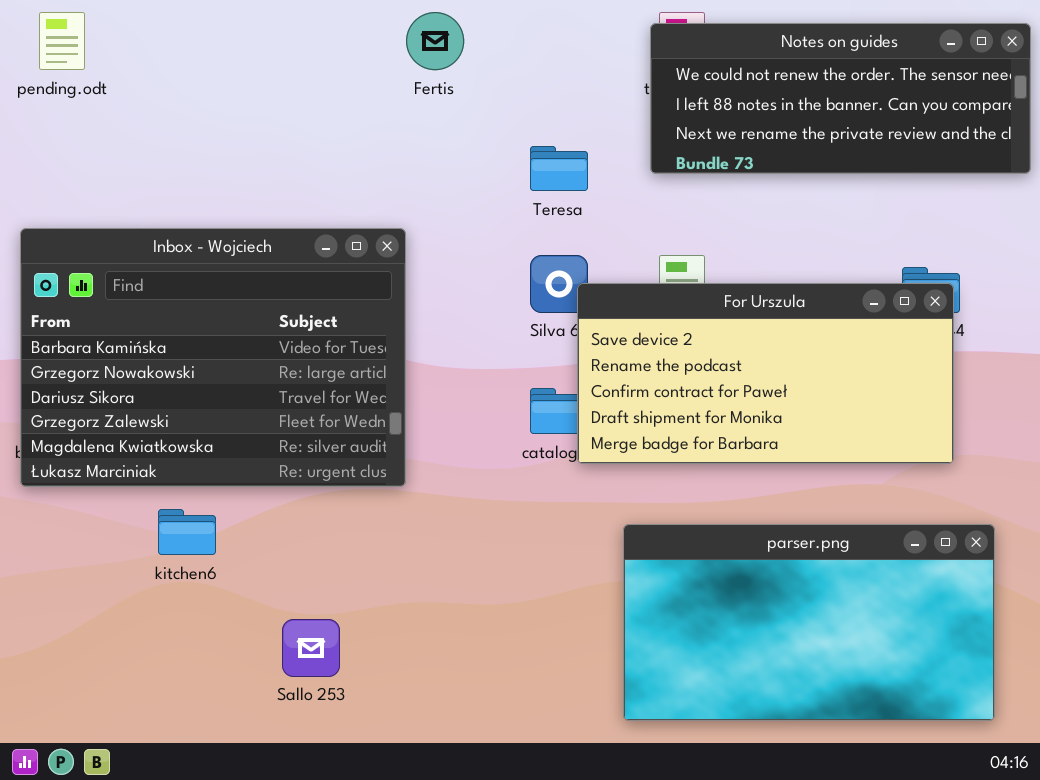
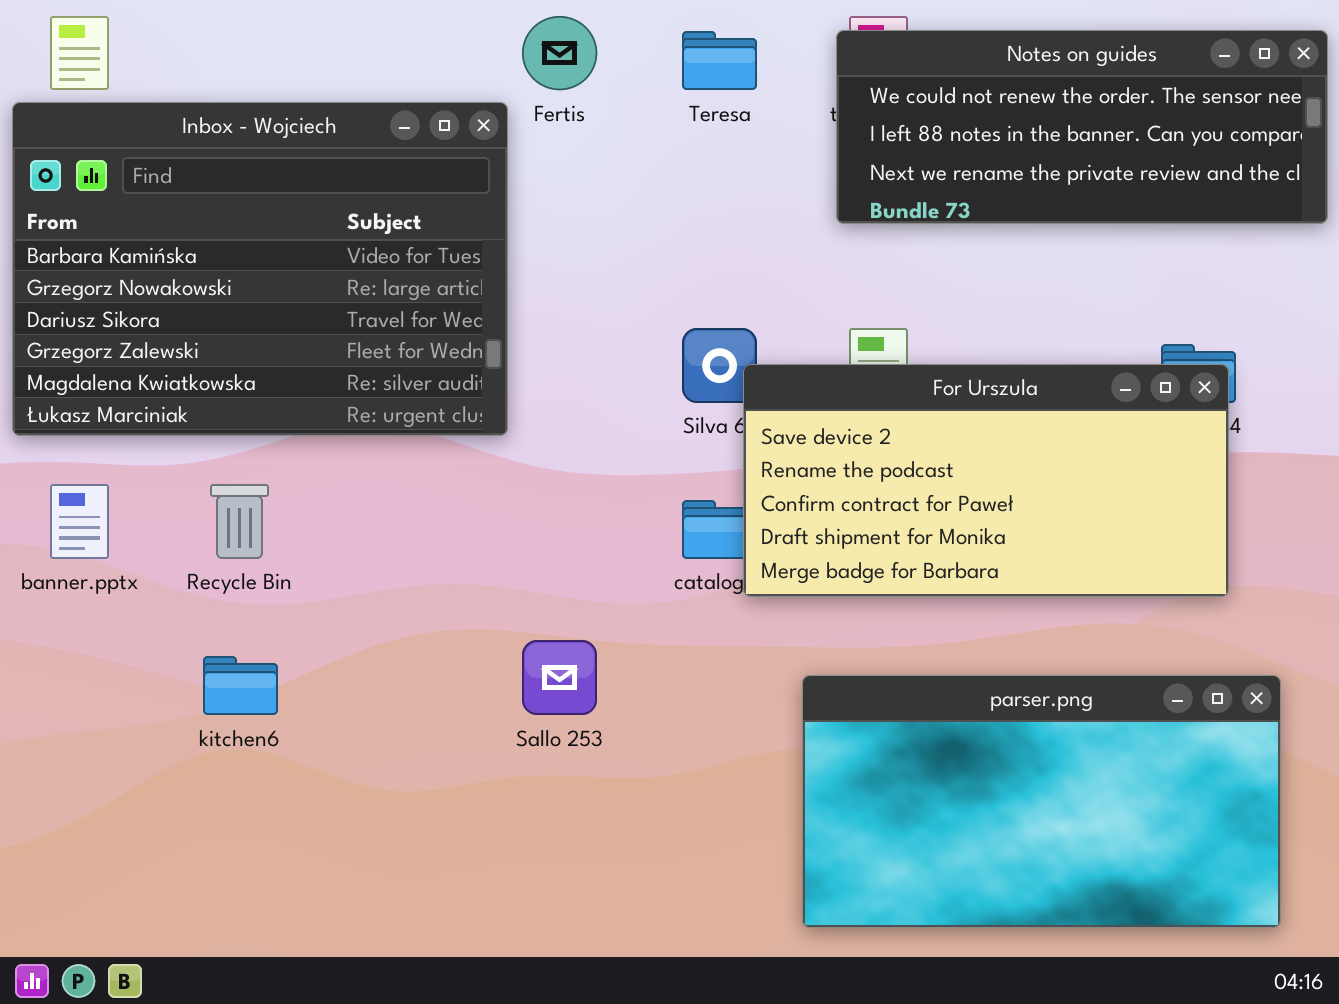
Teresa: [530,146,588,191] -> [682,31,757,90], moved
Inbox - Wojciech: [20,228,406,487] -> [12,102,508,436], moved
Sallo 253: [282,619,340,677] -> [522,640,597,715], moved

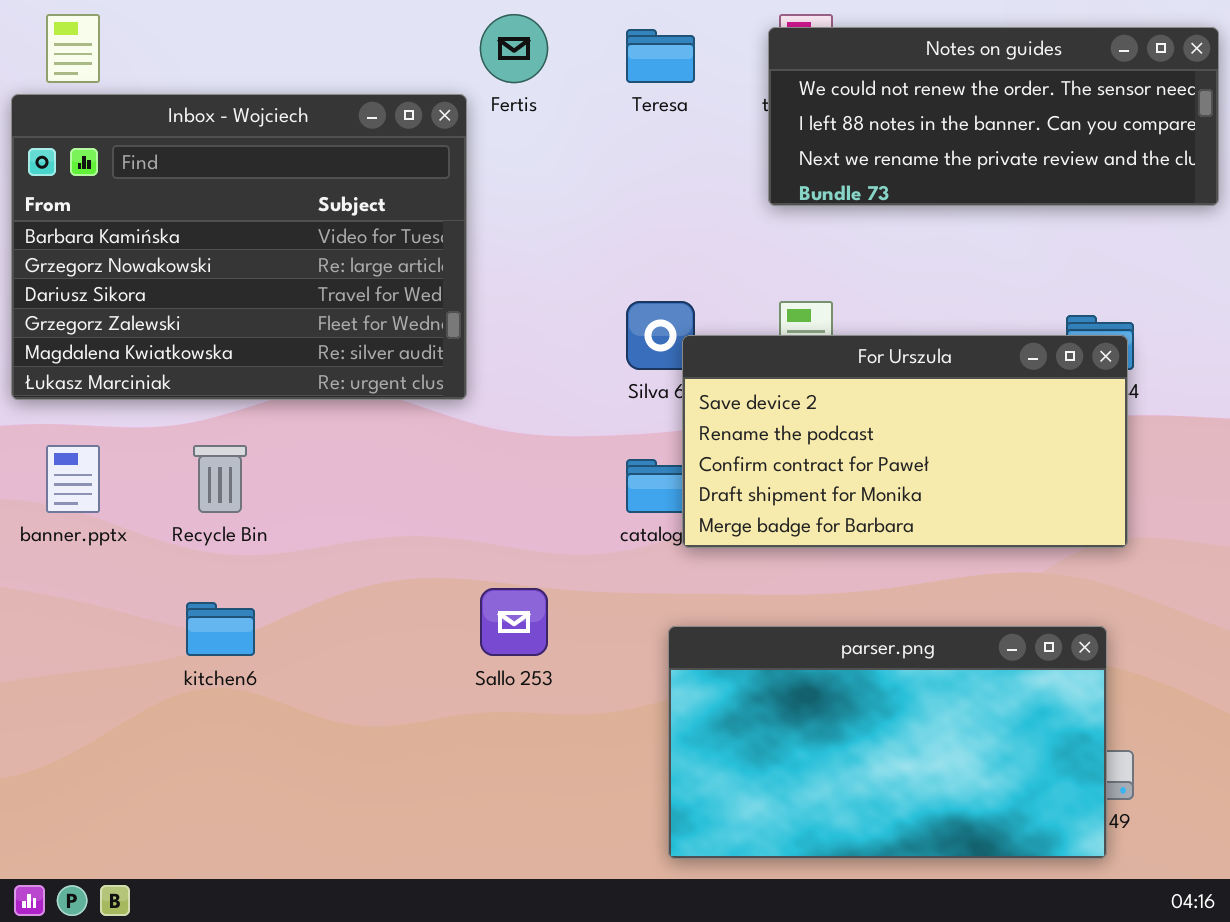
parser.png: [802,675,1281,928] -> [668,626,1107,859], moved

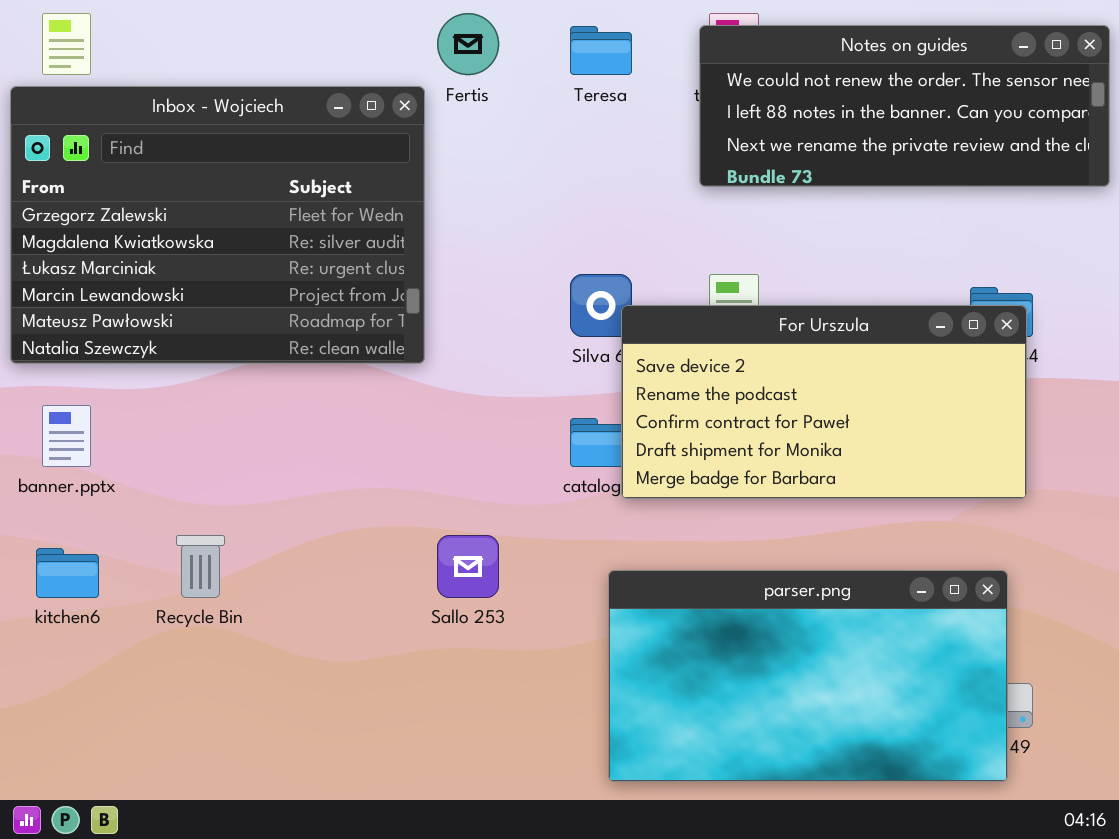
Inbox - Wojciech: [11,94,467,400] -> [10,86,425,364], scrolled down 3 rows
Recycle Bin: [193,445,247,513] -> [176,535,225,598], moved
kitchen6: [186,602,255,656] -> [36,548,99,598], moved

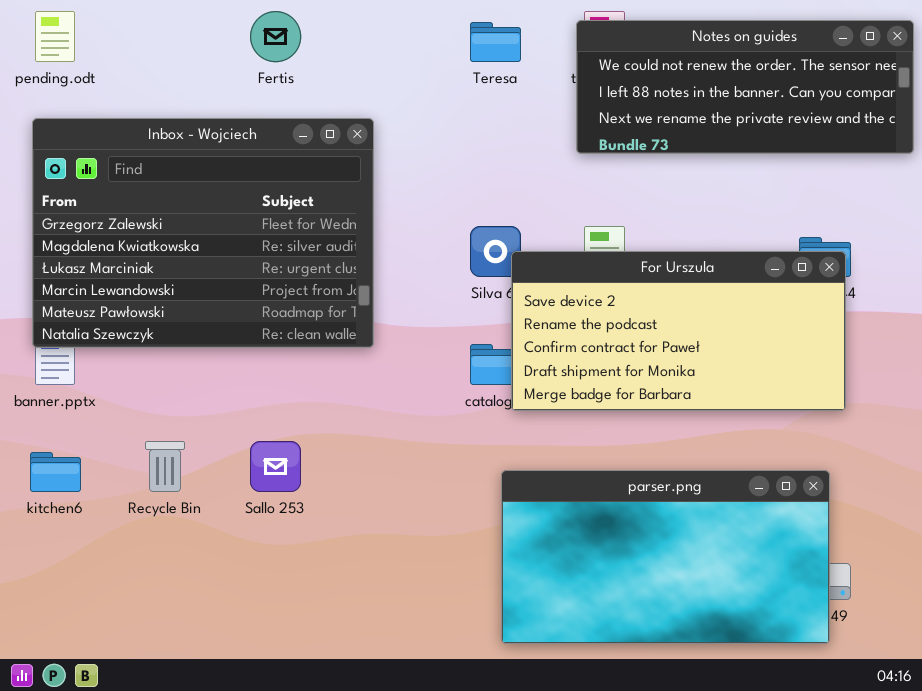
Fertis: [437,13,499,75] -> [250,11,301,62], moved
Inbox - Wojciech: [10,86,425,364] -> [32,118,374,348], moved
Sallo 253: [437,535,499,598] -> [250,441,301,492], moved

